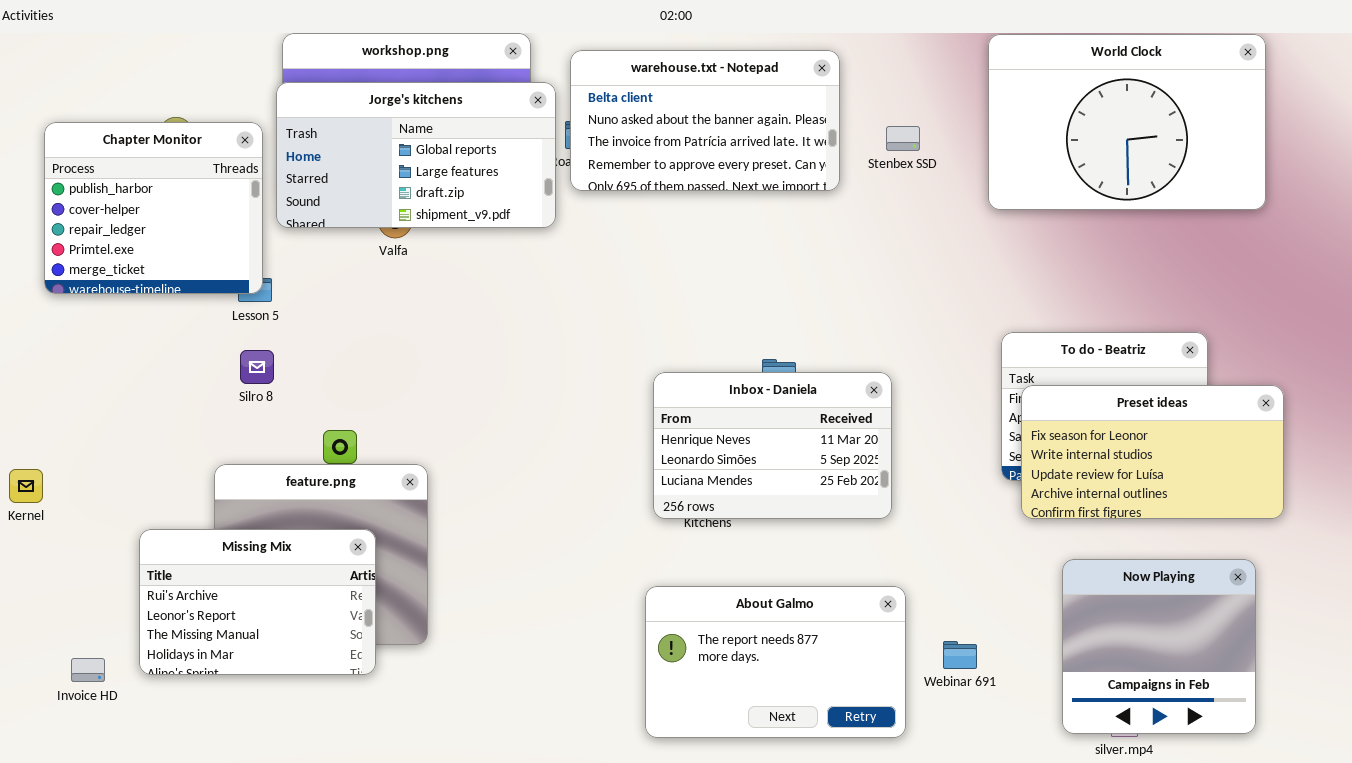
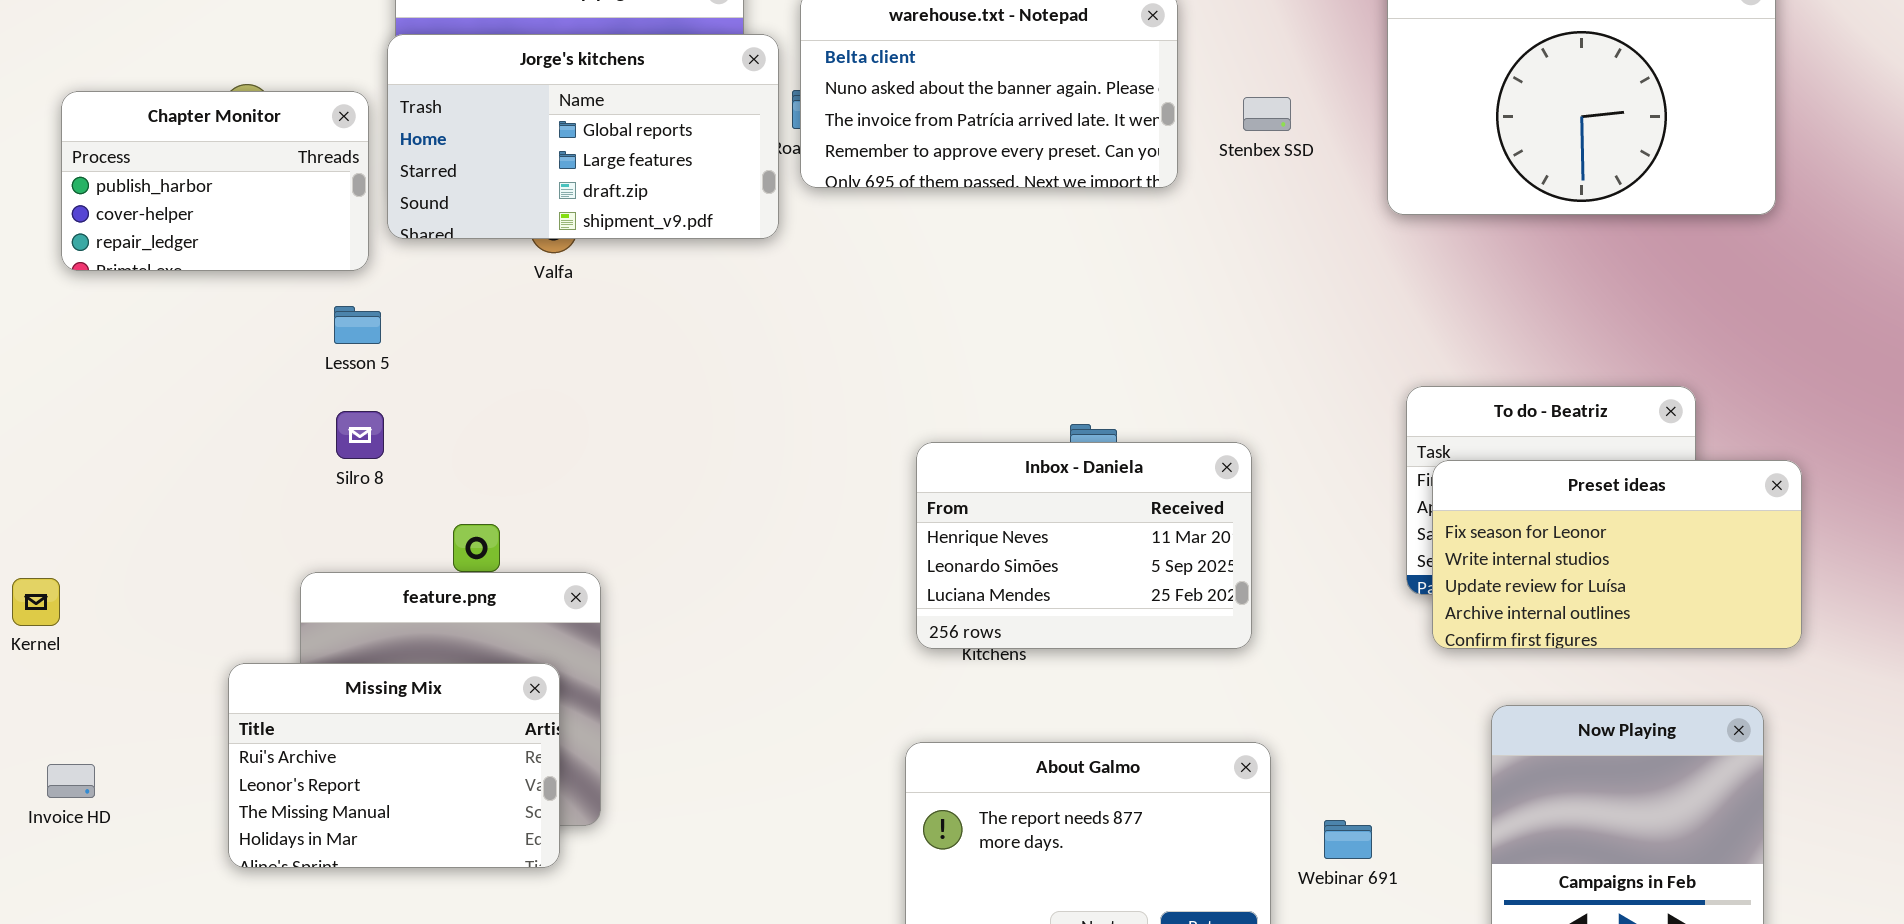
Chapter Monitor: [44,122,263,294] -> [61,91,369,271], resized
Missing Mix: [139,529,376,675] -> [228,663,560,868], moved
Invoice HD: [71,658,105,682] -> [47,764,95,798], moved

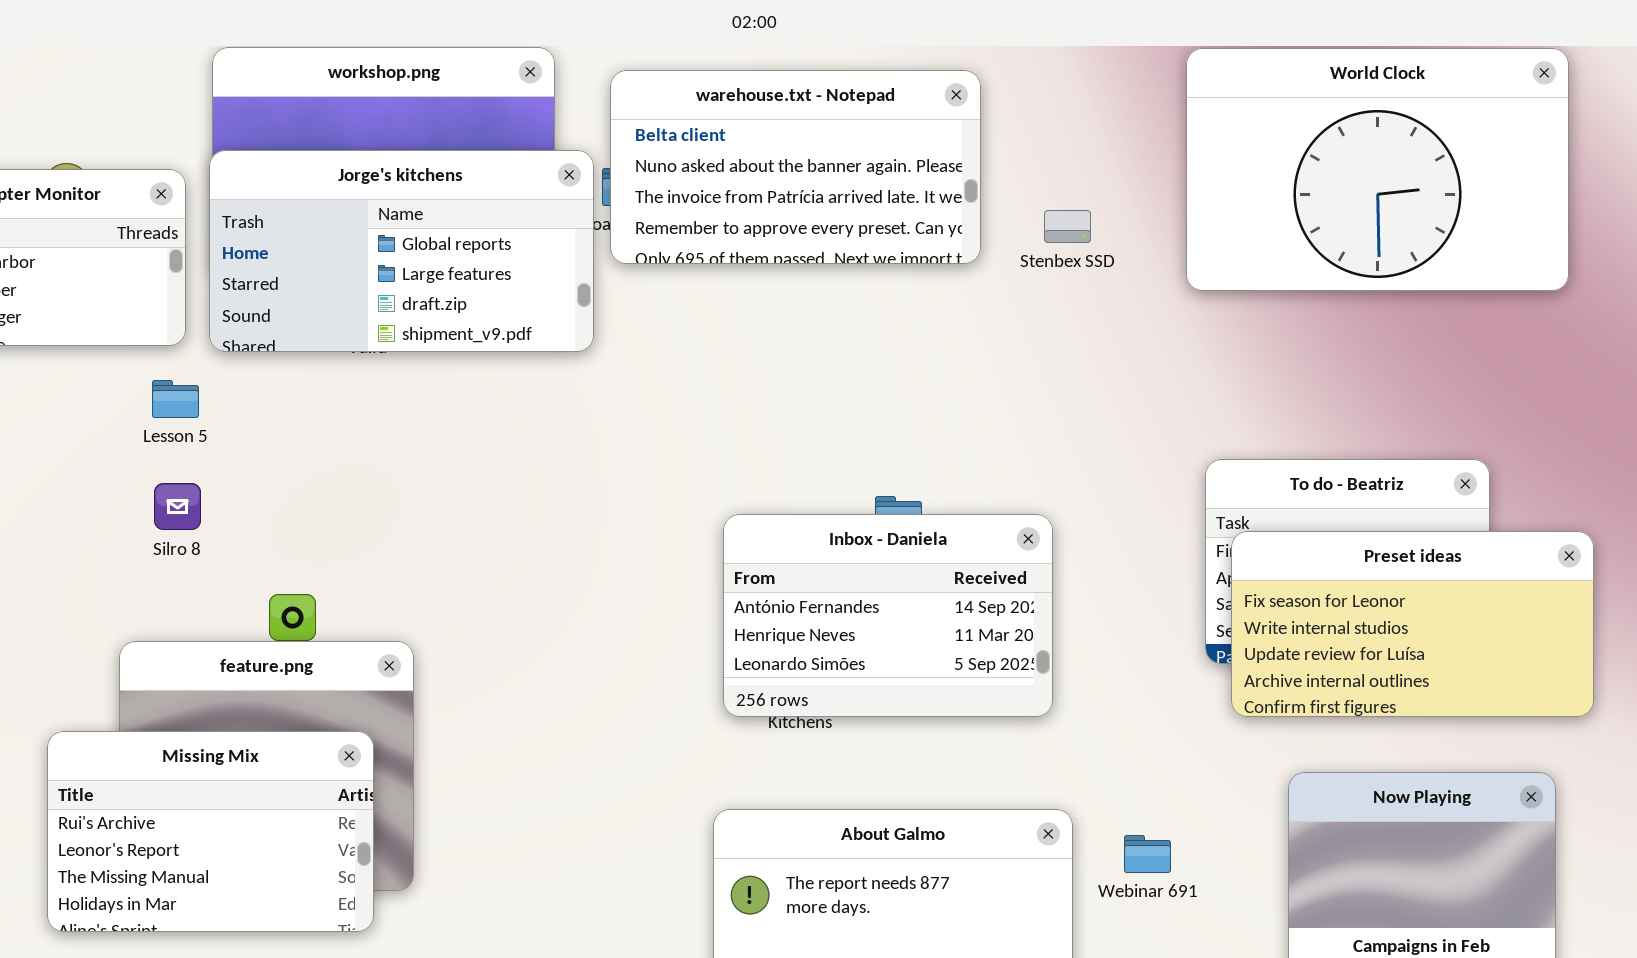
Jorge's kitchens: [387,34,779,239] -> [209,150,594,352], moved
Stenbex SSD: [1243,97,1291,131] -> [1044,210,1091,243], moved
Inbox - Daniela: [916,442,1252,649] -> [723,514,1053,717], scrolled up 1 row
Webinar 691: [1324,820,1372,859] -> [1124,835,1171,873], moved

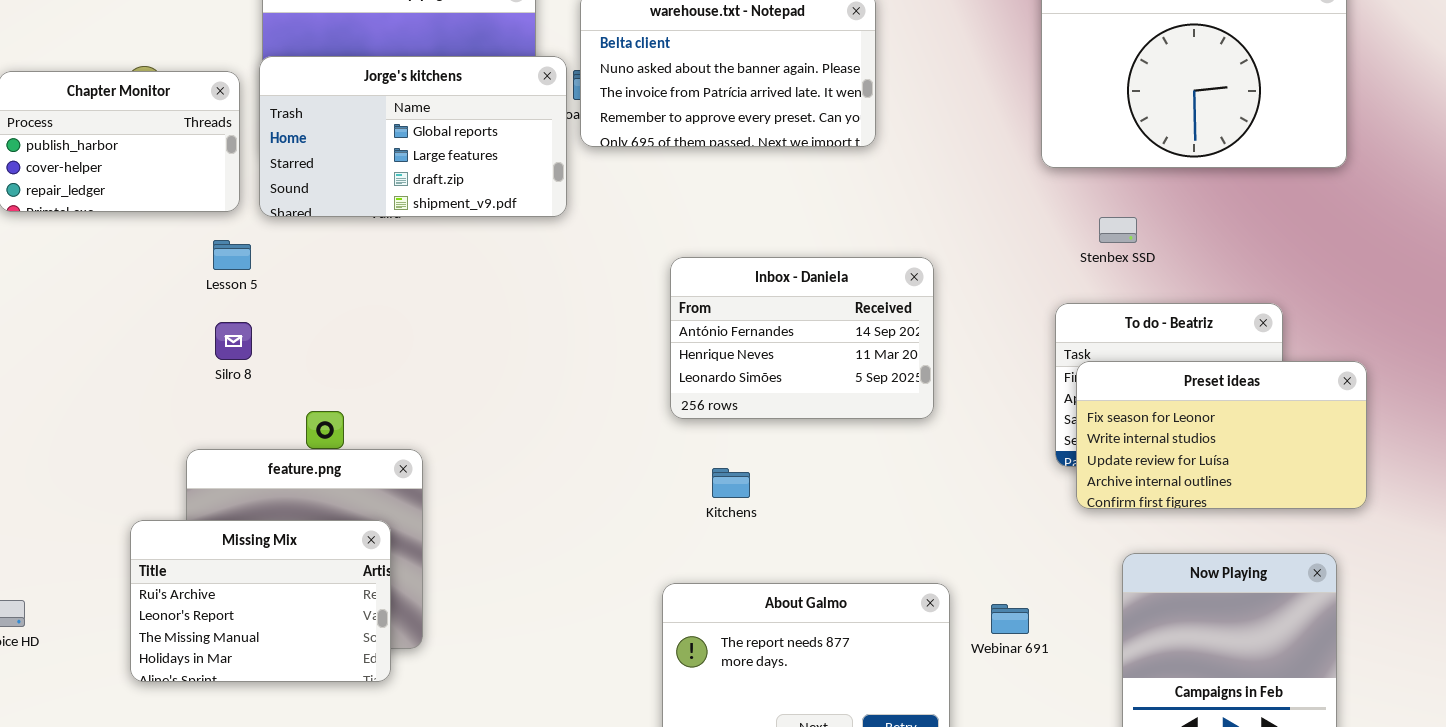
Stenbex SSD: [1044,210,1091,243] -> [1099,217,1137,243], moved
Inbox - Daniela: [723,514,1053,717] -> [670,257,934,419], moved

